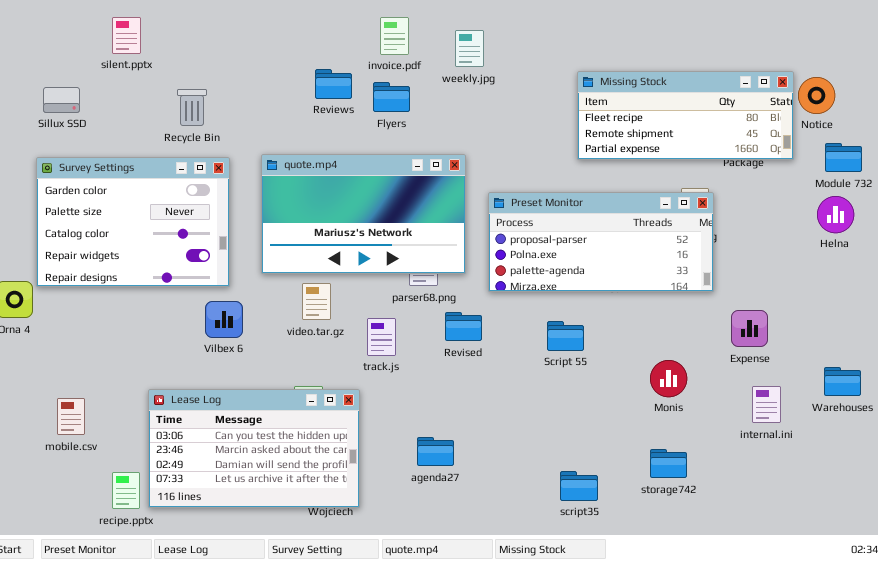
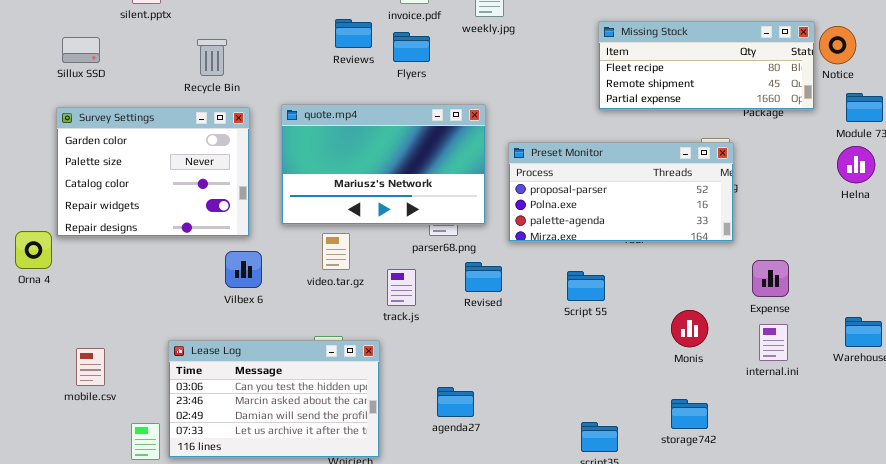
internal.ini: [752,386,781,423] -> [759,324,788,361], moved

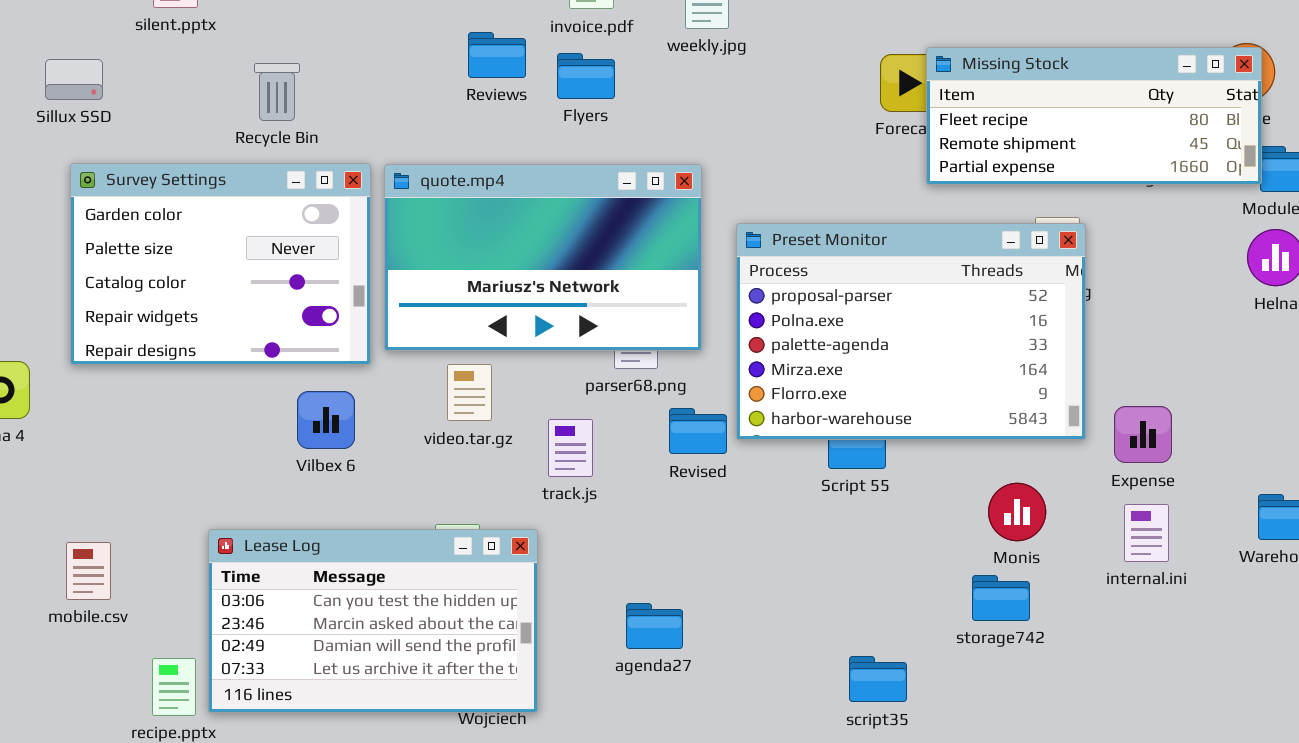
Missing Stock: [598,21,815,110] -> [926,47,1262,185], moved
Survey Settings: [56,107,250,237] -> [70,163,371,365], moved
Preset Monitor: [508,142,734,242] -> [736,223,1086,440], resized
storage742: [671,399,708,429] -> [972,575,1030,621], moved

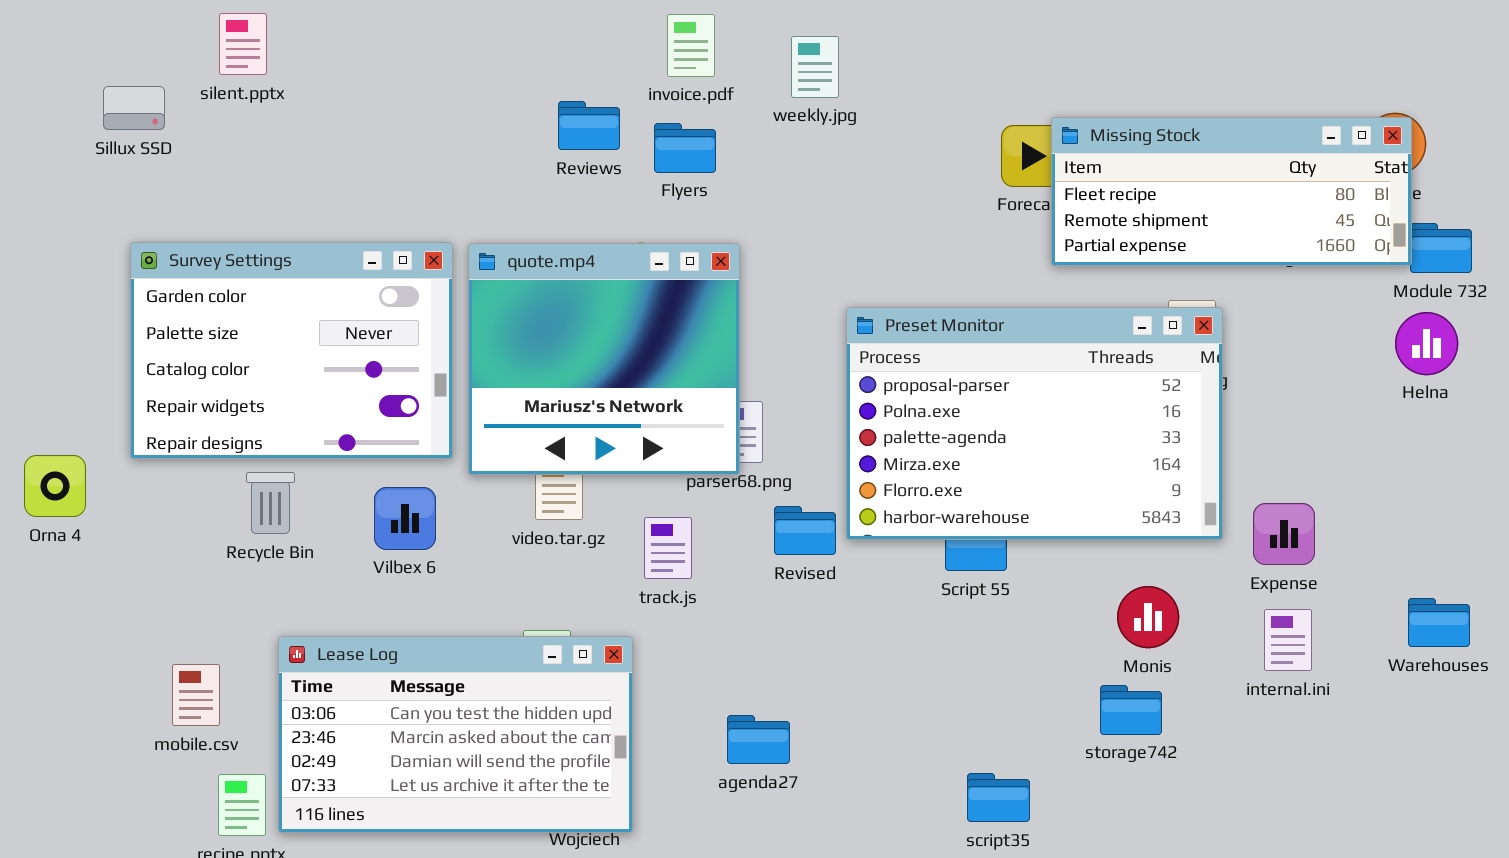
Sillux SSD: [45,59,103,100] -> [103,86,165,130], moved
Recycle Bin: [254,63,300,121] -> [246,472,295,534], moved
quote.mp4: [384,164,702,351] -> [468,243,740,475], resized
mobile.csv: [66,542,111,600] -> [172,664,220,726], moved

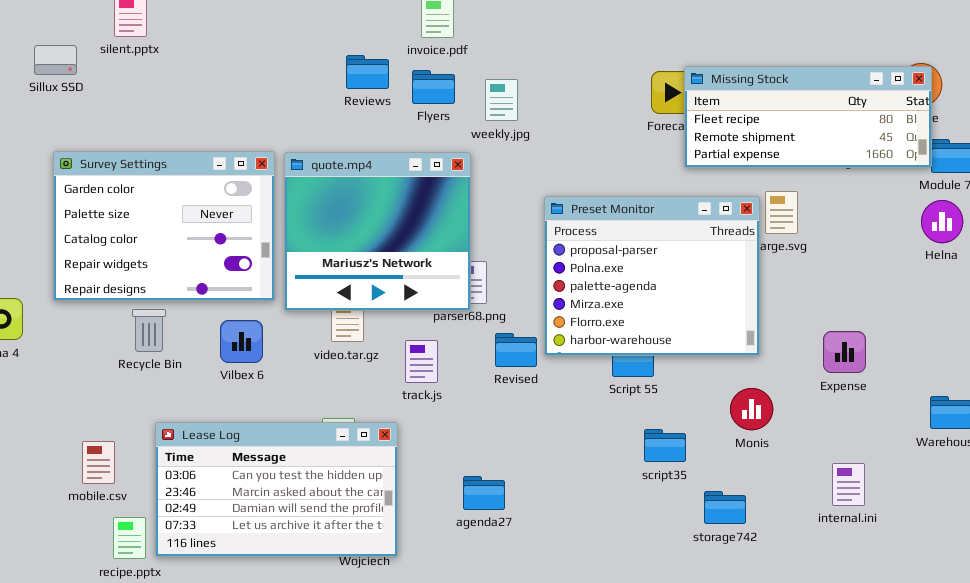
weekly.jpg: [791,36,839,98] -> [485,79,518,121], moved
Preset Monitor: [846,307,1223,540] -> [544,196,760,356], resized
internal.ini: [1264,609,1312,671] -> [832,463,865,506], moved
storage742: [1100,685,1162,735] -> [704,491,746,524], moved
script35: [967,773,1030,822] -> [644,429,686,462], moved

